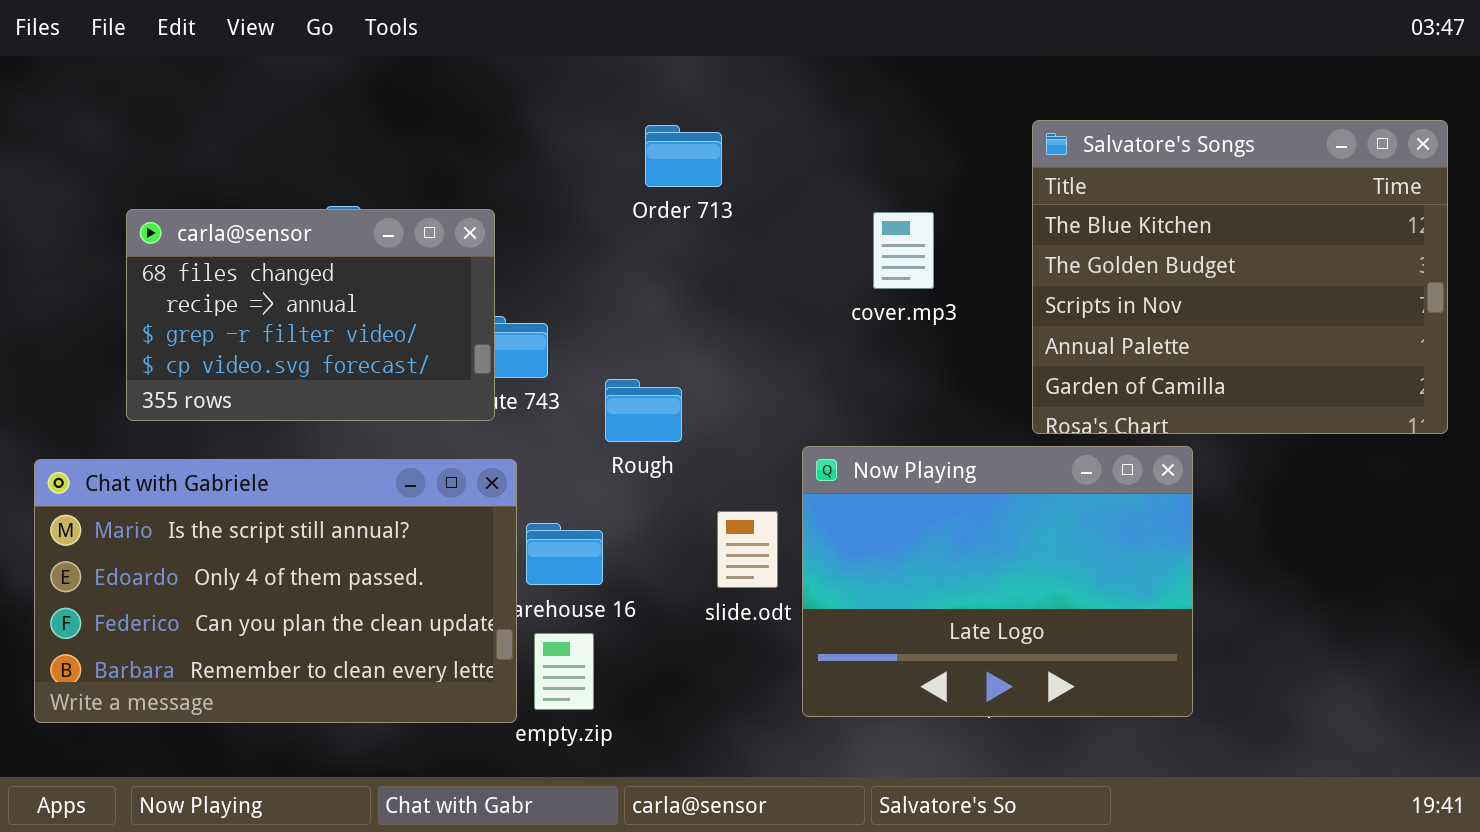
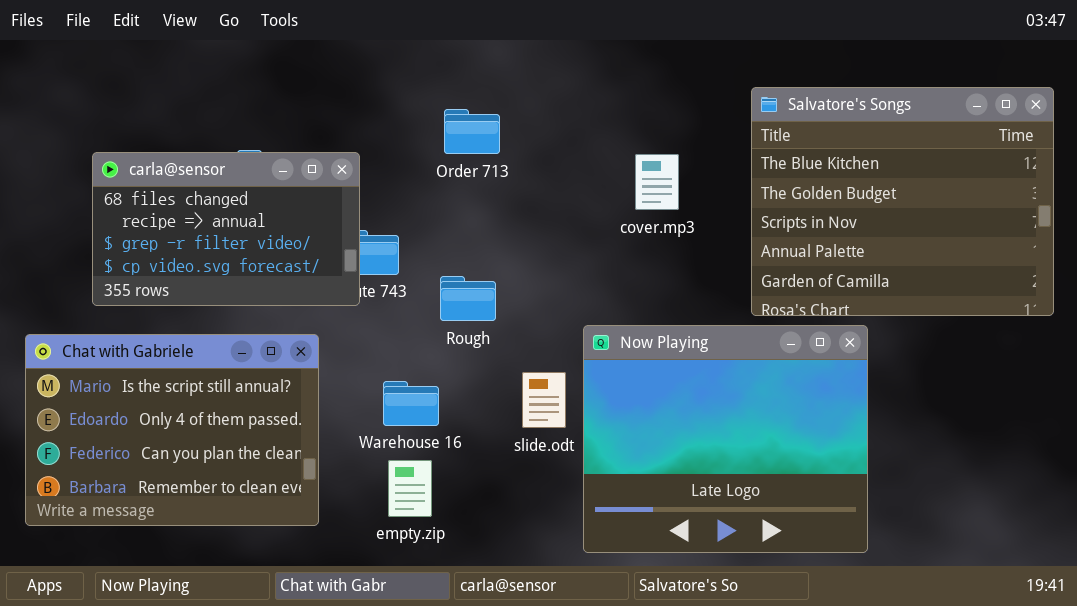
Order 713: [645,125,722,187] -> [444,109,500,154], moved
Now Playing: [802,446,1193,717] -> [583,325,868,553], resized
Chat with Gabriele: [34,459,517,723] -> [25,334,319,526], resized

